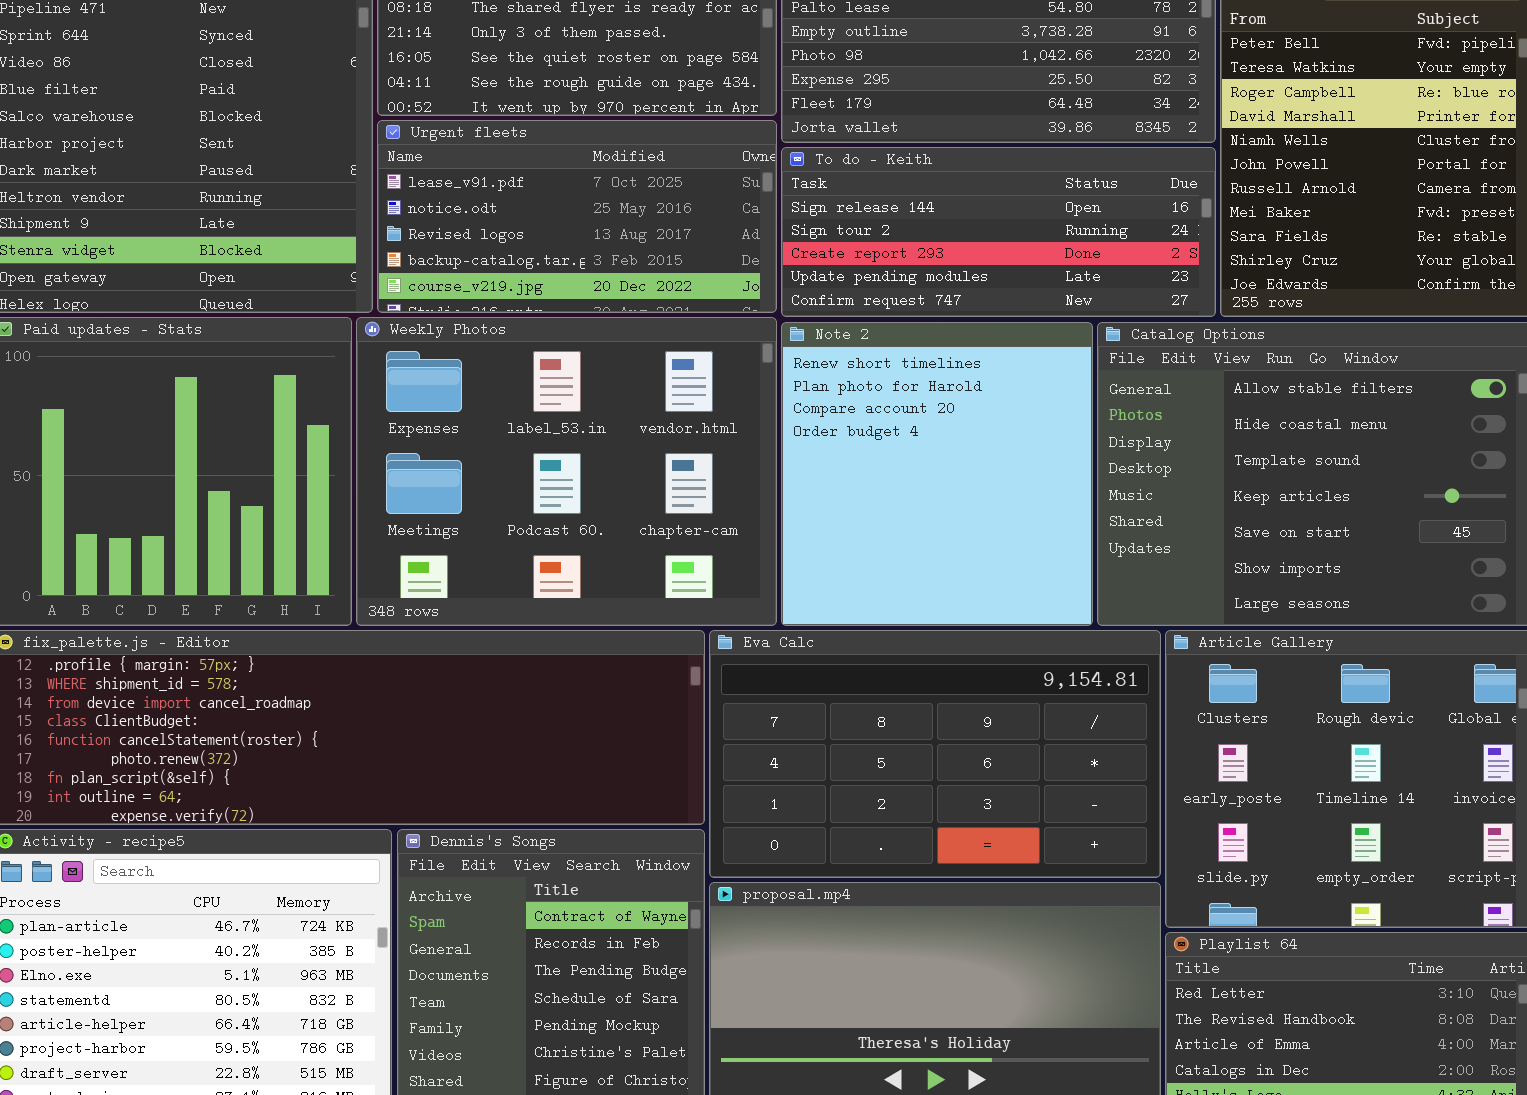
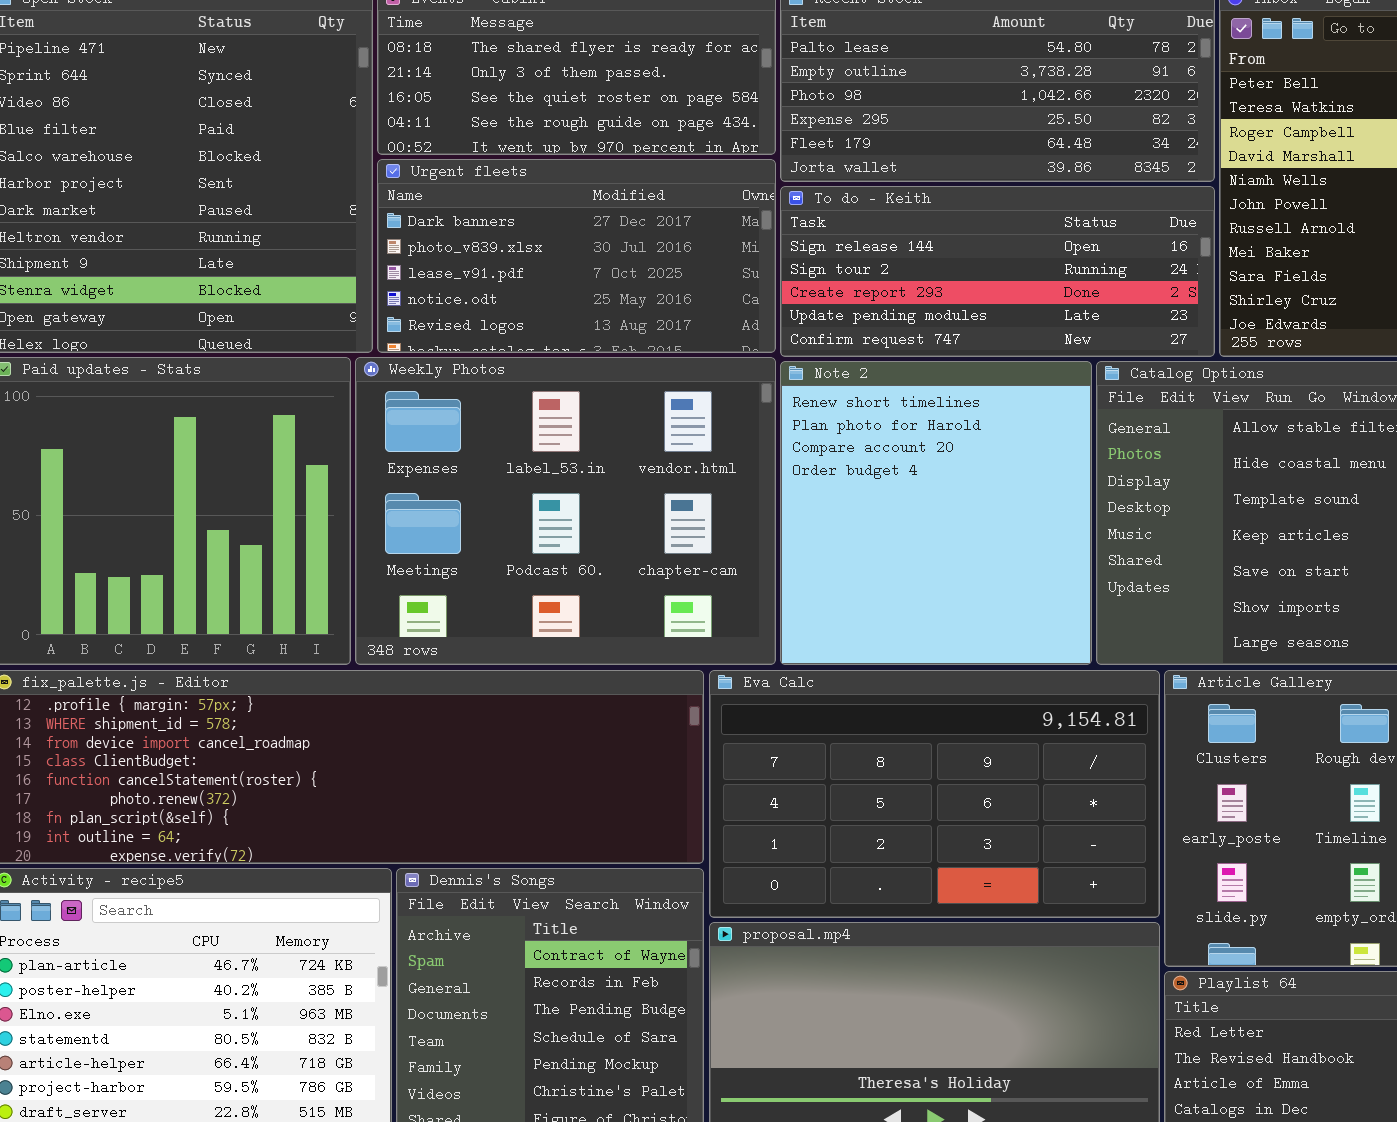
Urgent fleets: [377,120,777,313] -> [377,159,776,353], scrolled up 2 rows

